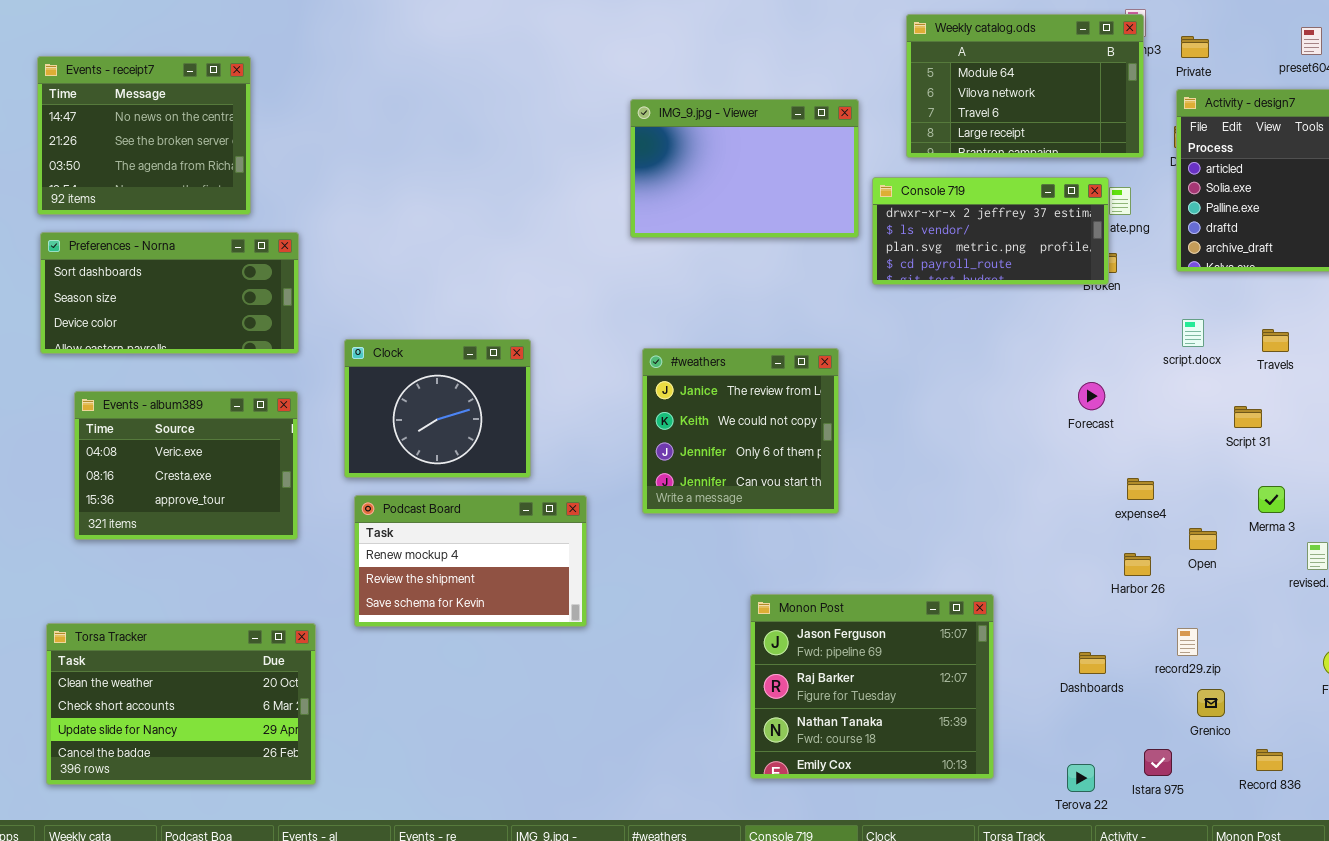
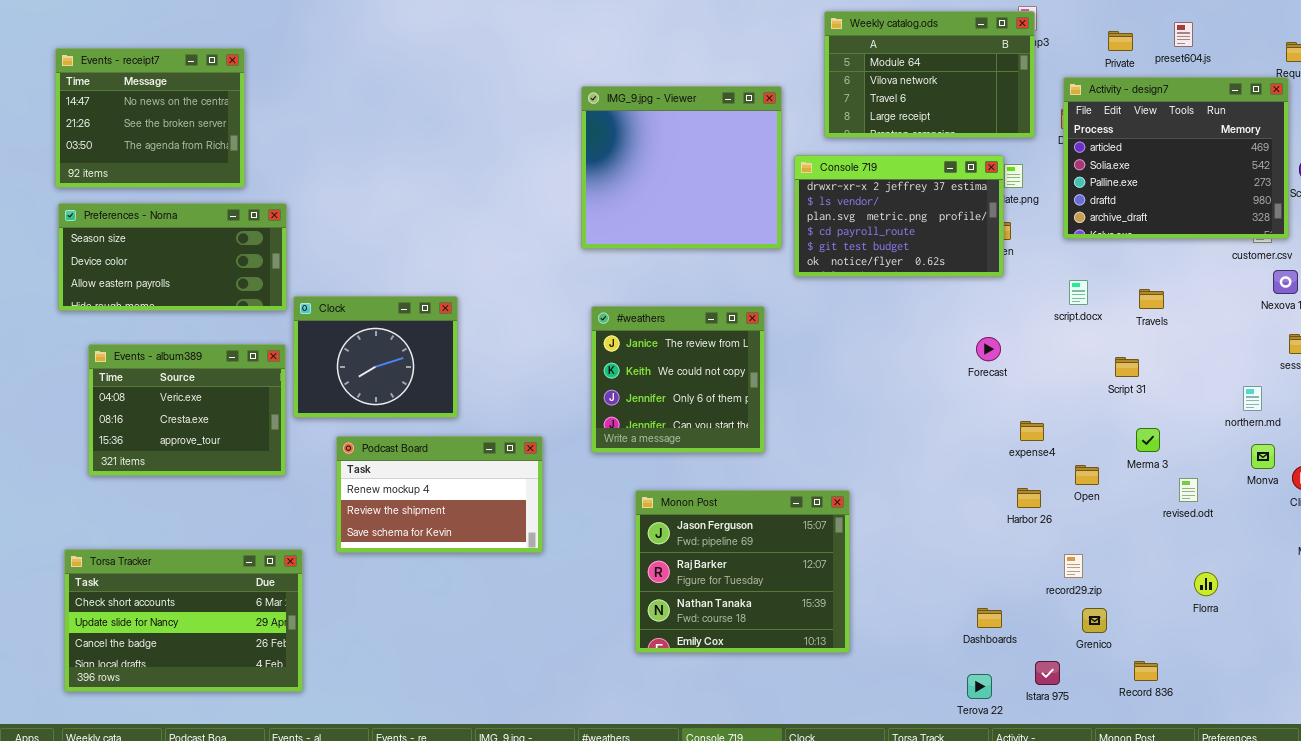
Private: [1181,36,1209,58] -> [1108,31,1133,51], moved
IMG_9.jpg - Viewer: [630,99,859,238] -> [581,86,782,249], resized
Console 719: [872,177,1109,285] -> [794,155,1004,277], resized
Preferences - Norna: [40,232,299,354] -> [58,203,287,311], scrolled down 1 row
Clock: [344,339,531,478] -> [293,296,458,418], moved
Monon Post: [750,594,994,779] -> [635,490,850,653], moved
Torsa Tracker: [46,623,316,785] -> [64,549,303,692], scrolled down 1 row
Dashboards: [1079,652,1106,674] -> [977,608,1002,628], moved

